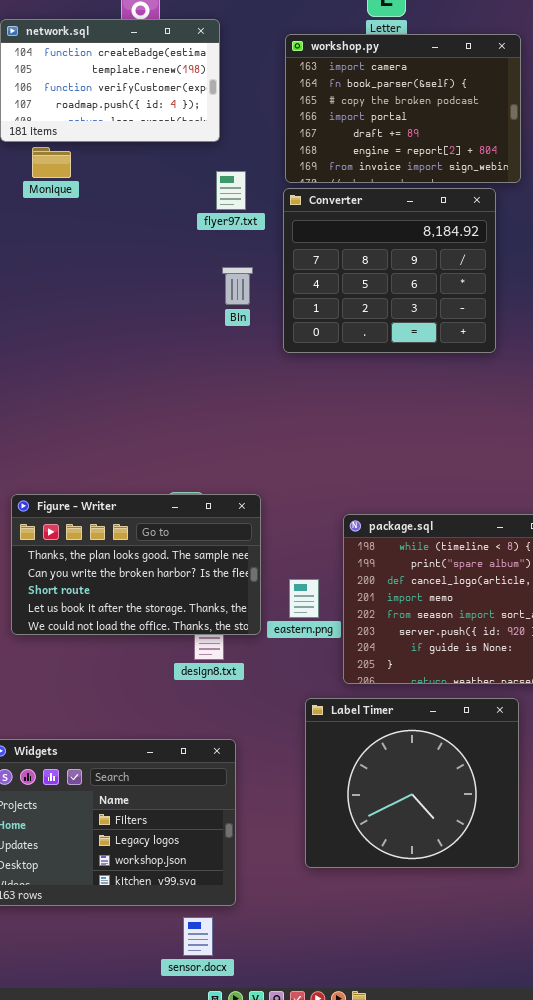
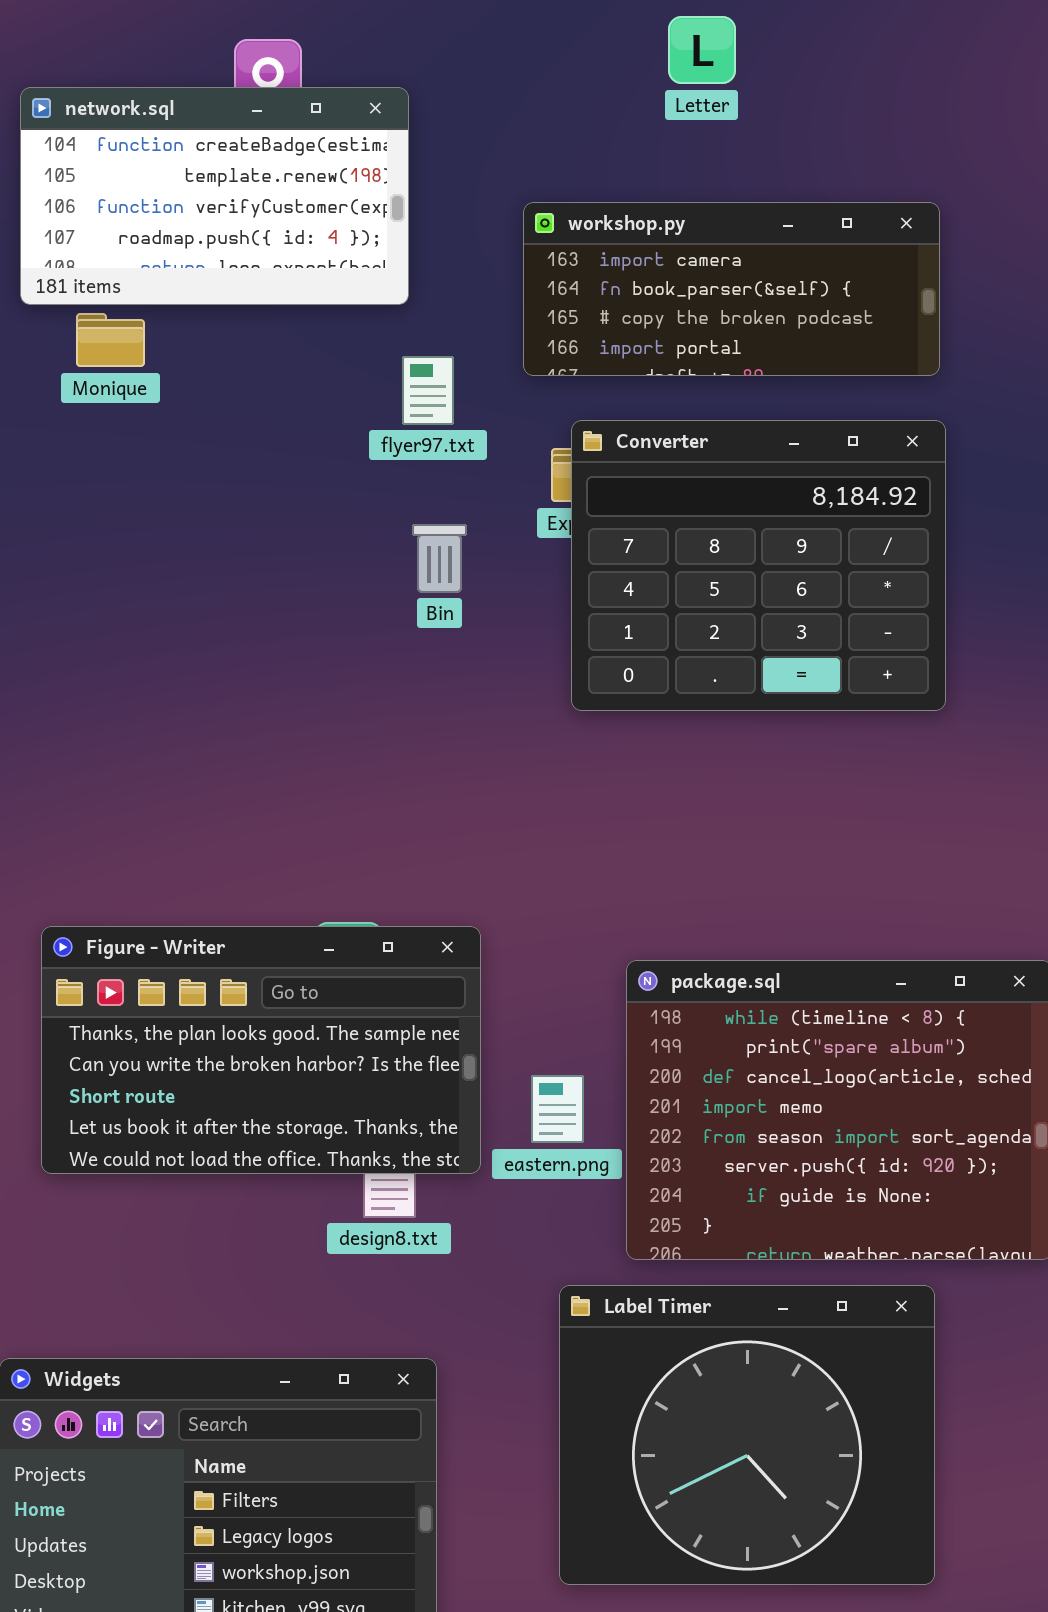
workshop.py: [285,34,521,183] -> [523,202,940,376], resized
Converter: [283,188,496,353] -> [571,420,946,711], moved

